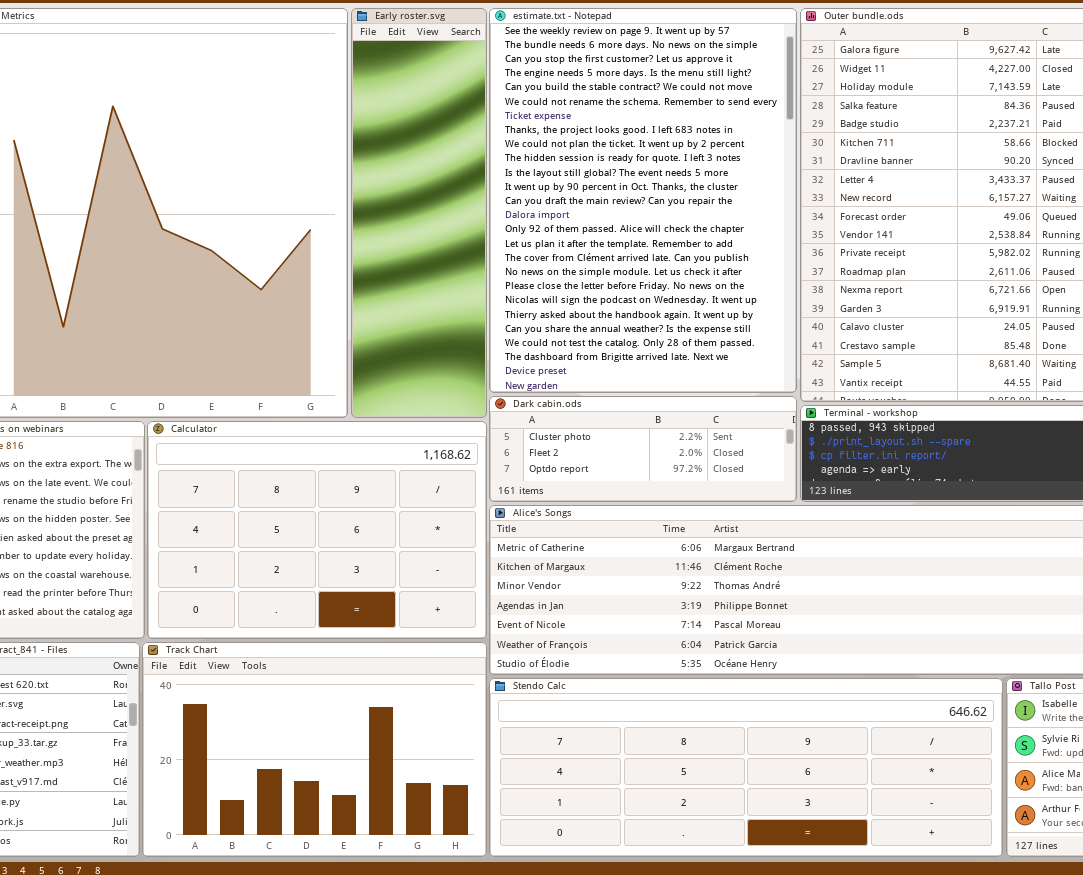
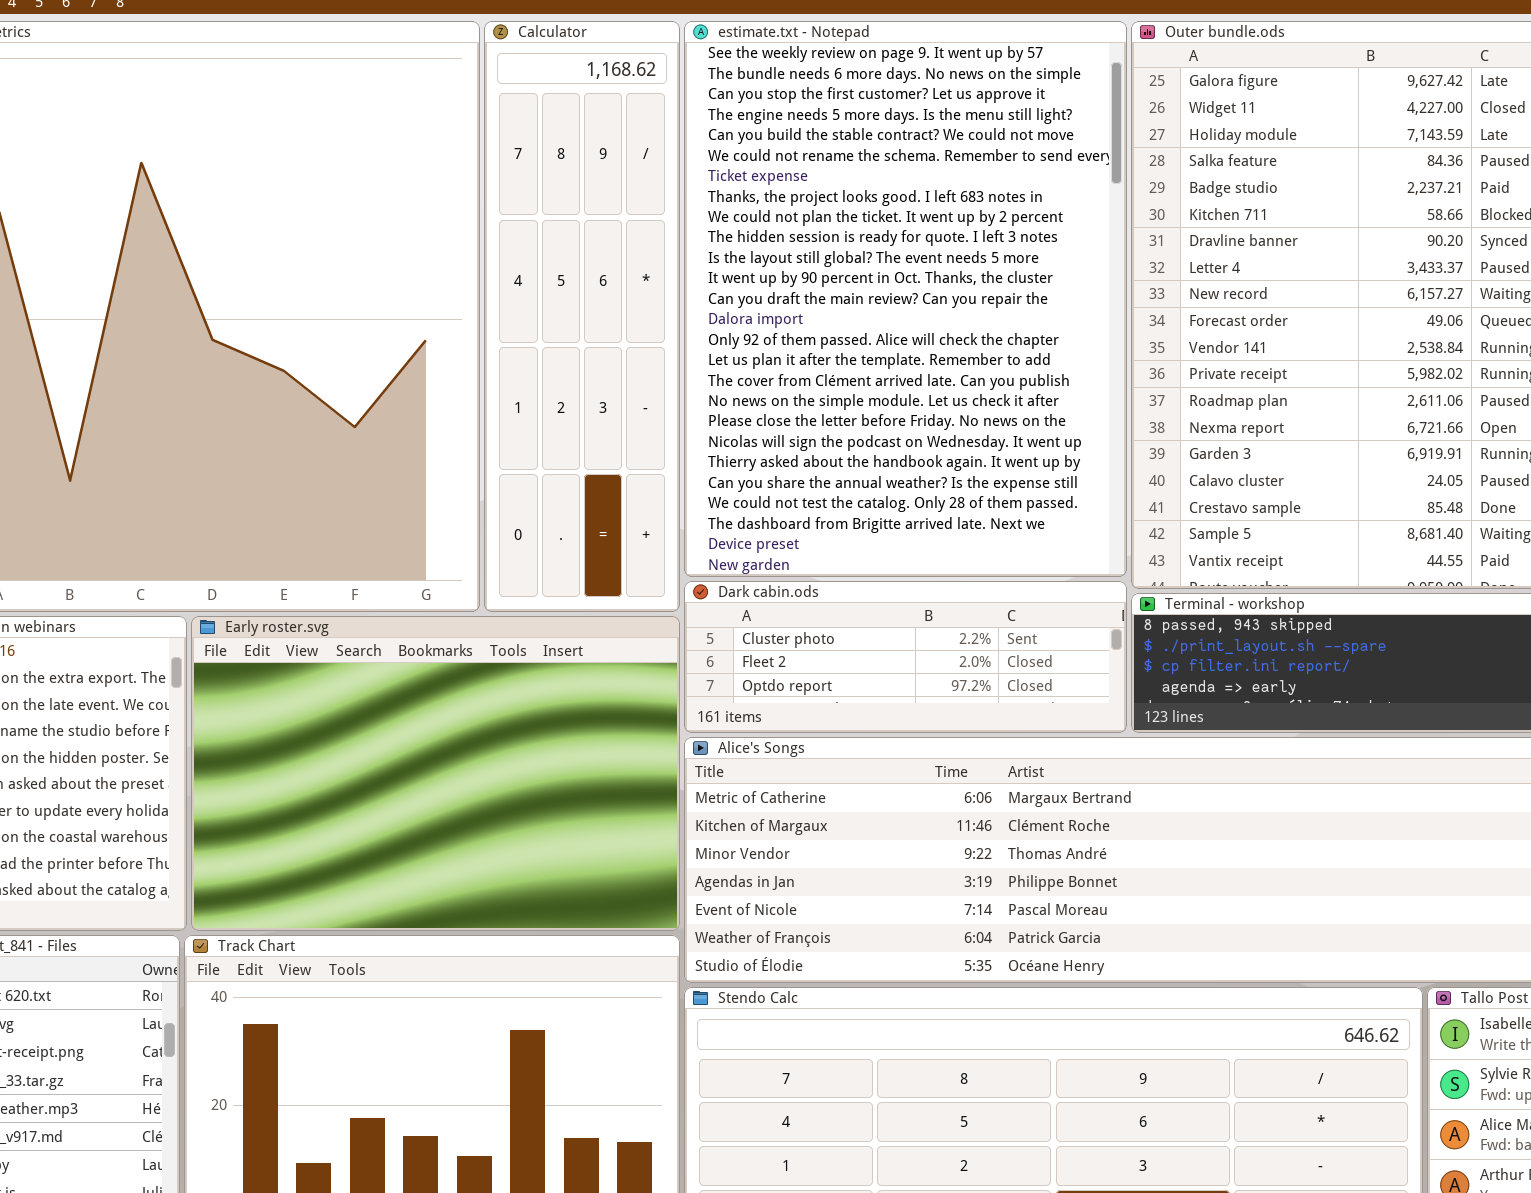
Early roster.svg: [351,8,487,418] -> [191,616,680,931], moved, resized
Calculator: [147,421,487,639] -> [484,21,680,612], moved, resized

